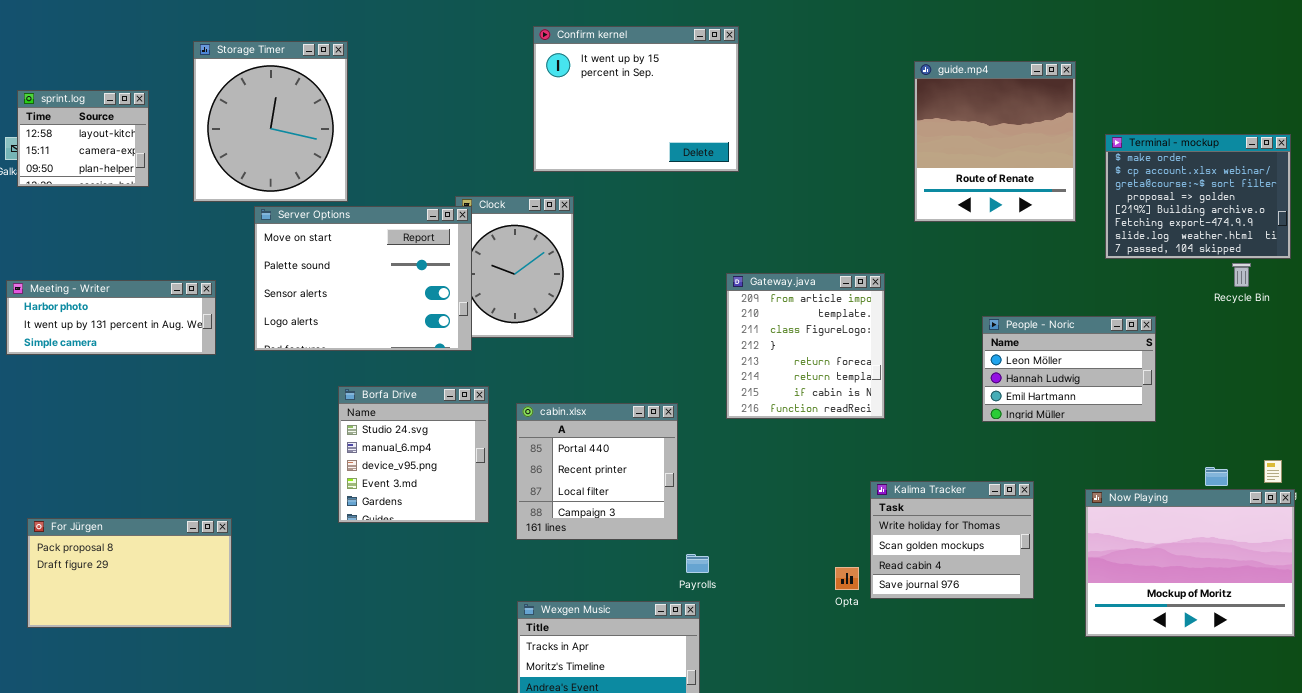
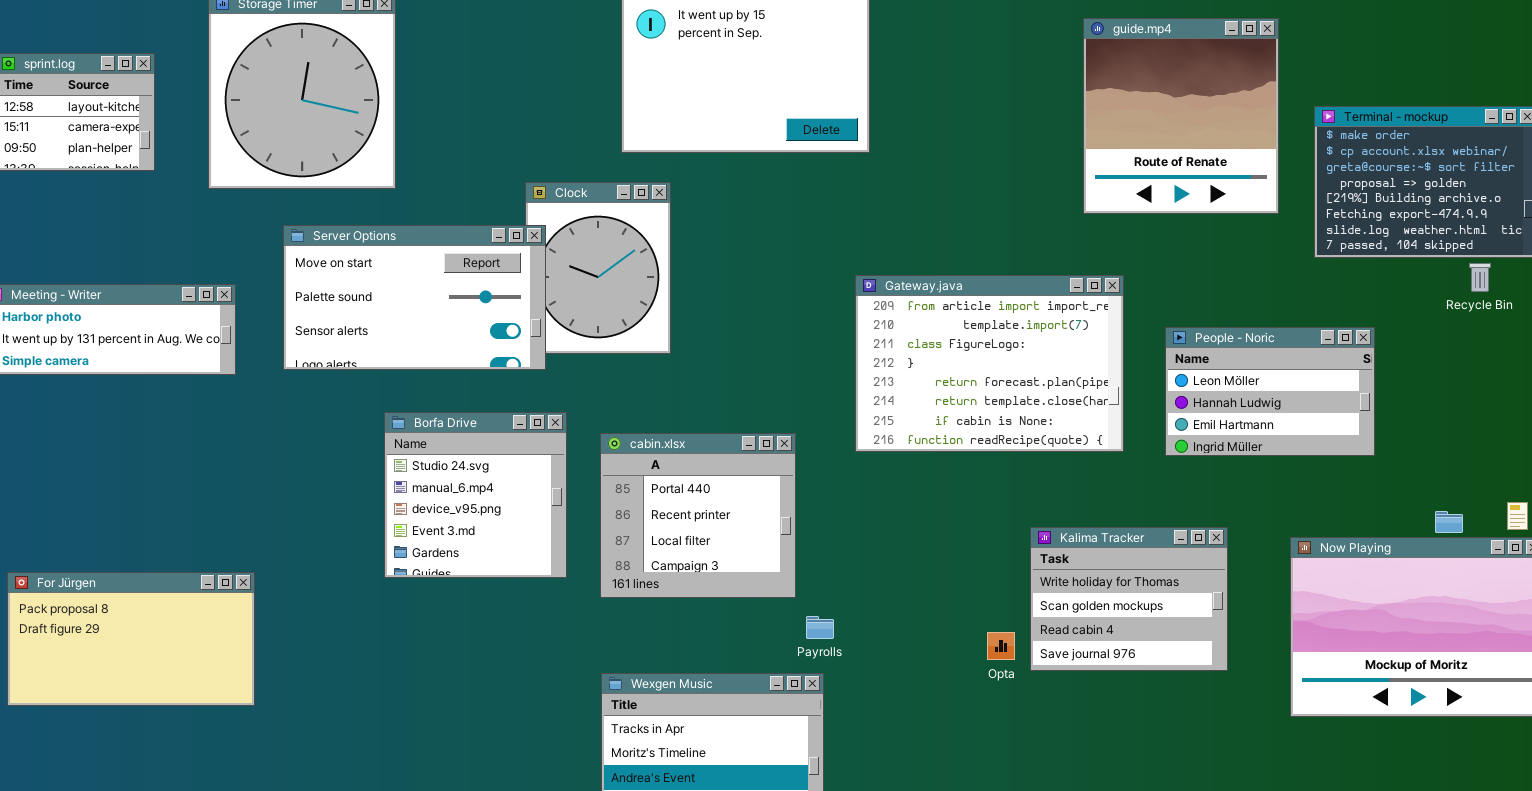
Server Options: [254,206,472,351] -> [283,225,546,370], resized
Gateway.java: [726,273,885,419] -> [855,275,1124,452], resized

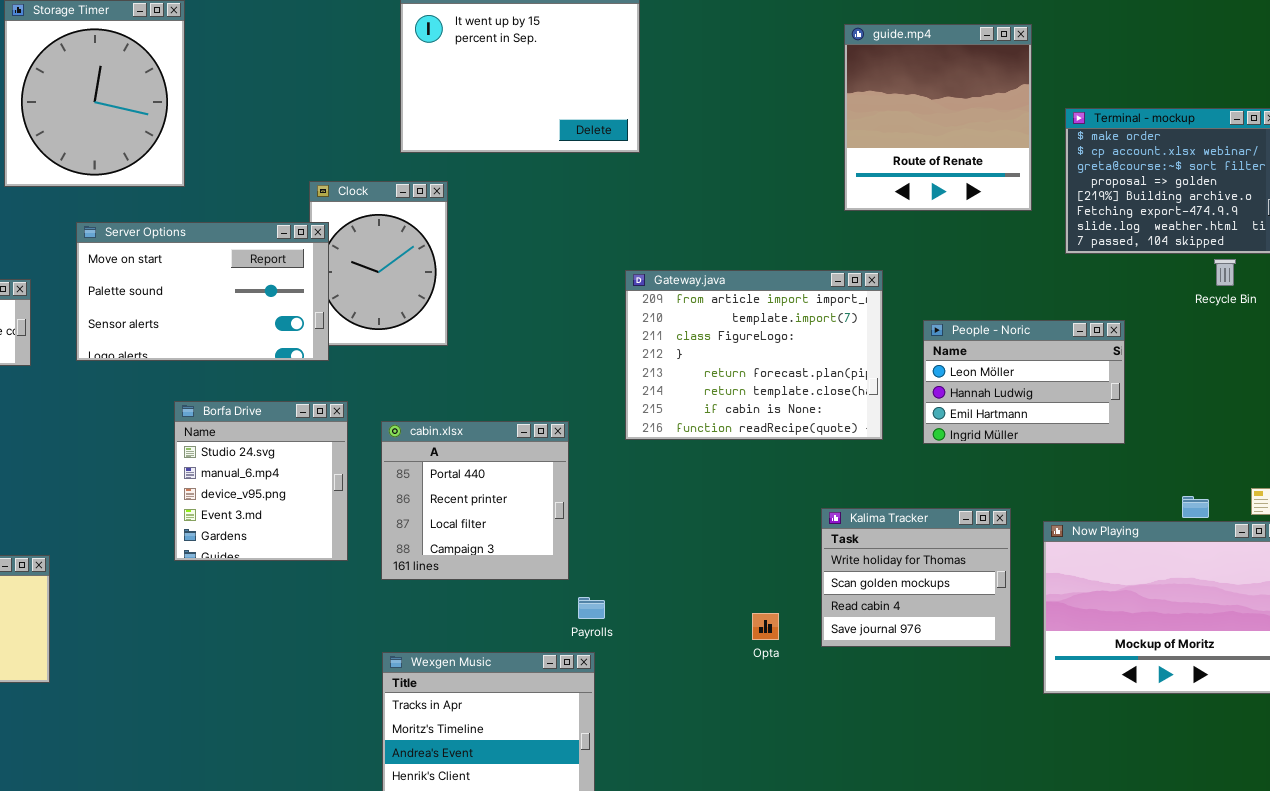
Kalima Tracker: [1030,527,1228,671] -> [821,508,1011,647], moved

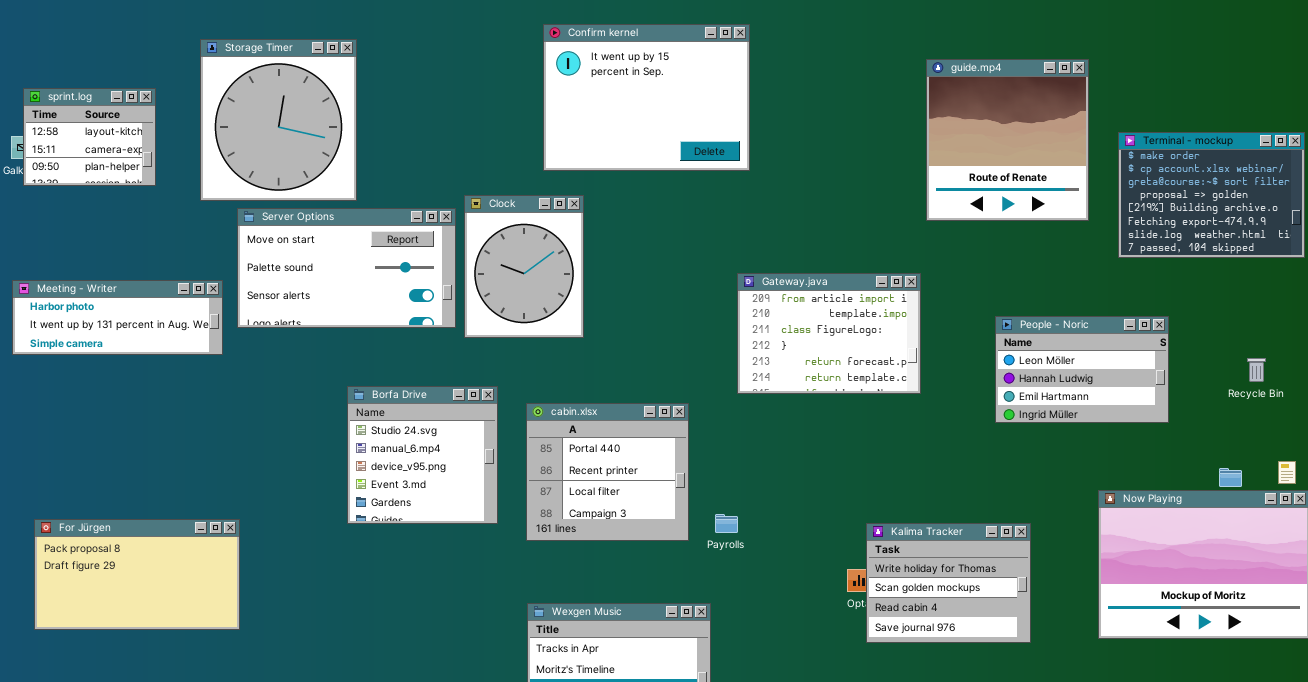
Server Options: [76,222,329,361] -> [237,208,456,328], moved
Recycle Bin: [1214,259,1236,286] -> [1247,358,1266,382], moved
Gateway.java: [625,270,883,440] -> [737,273,921,394], resized
Kalima Tracker: [821,508,1011,647] -> [866,523,1031,643], moved
Payrolls: [578,597,605,619] -> [715,514,738,533], moved

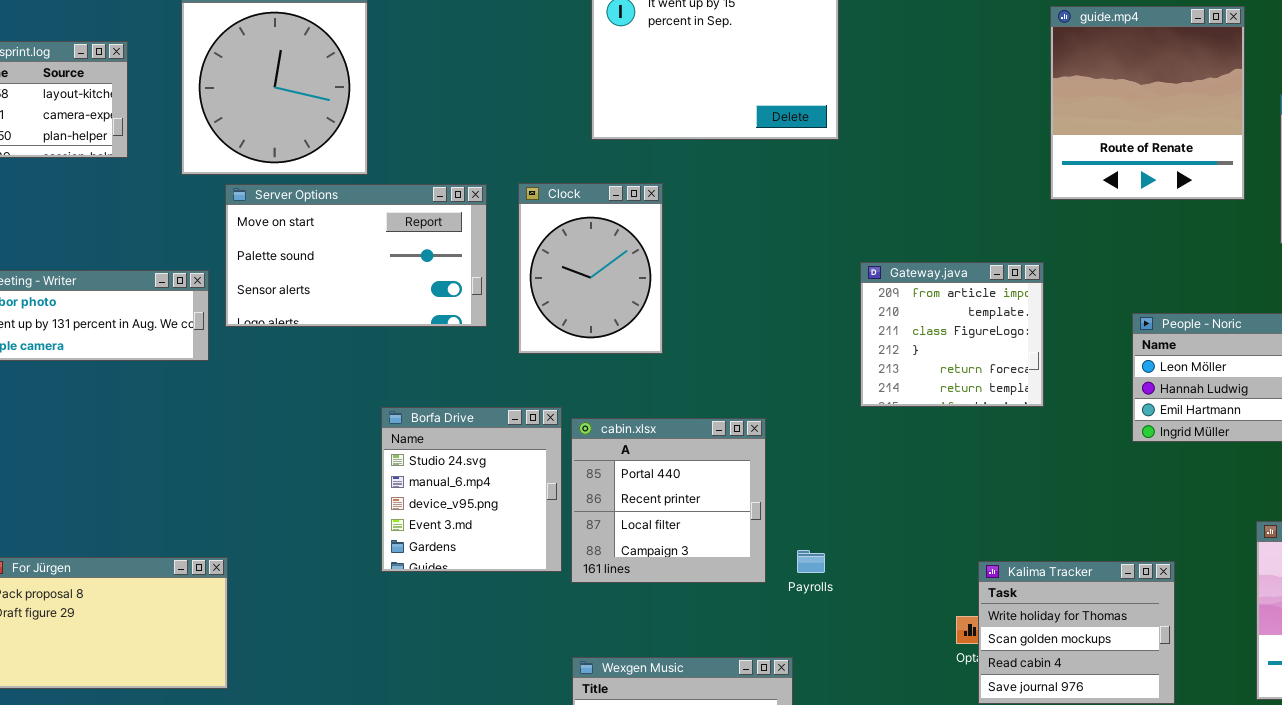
Clock: [464,195,584,338] -> [518,183,663,354], moved
Gateway.java: [737,273,921,394] -> [860,262,1044,407], resized
Borfa Drive: [347,386,498,524] -> [381,407,562,572], moved

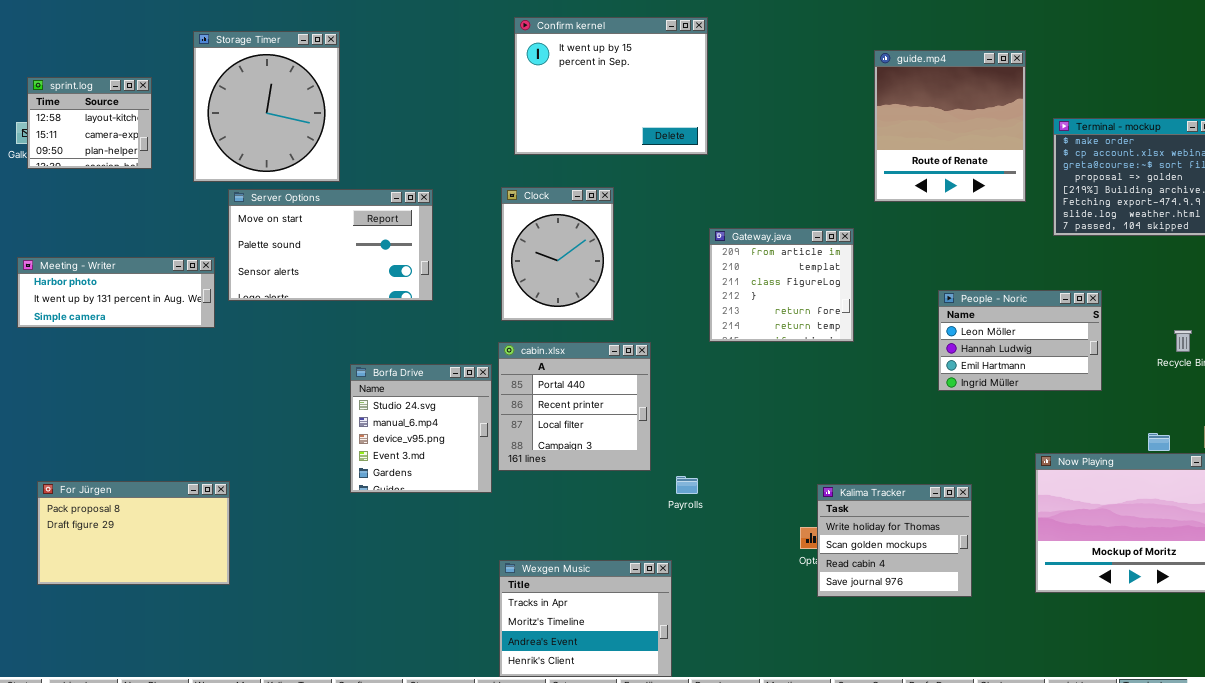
Clock: [518,183,663,354] -> [501,187,614,321], moved
Gateway.java: [860,262,1044,407] -> [709,228,854,342], moved
cabin.xlsx: [571,418,766,583] -> [498,342,651,471], moved

